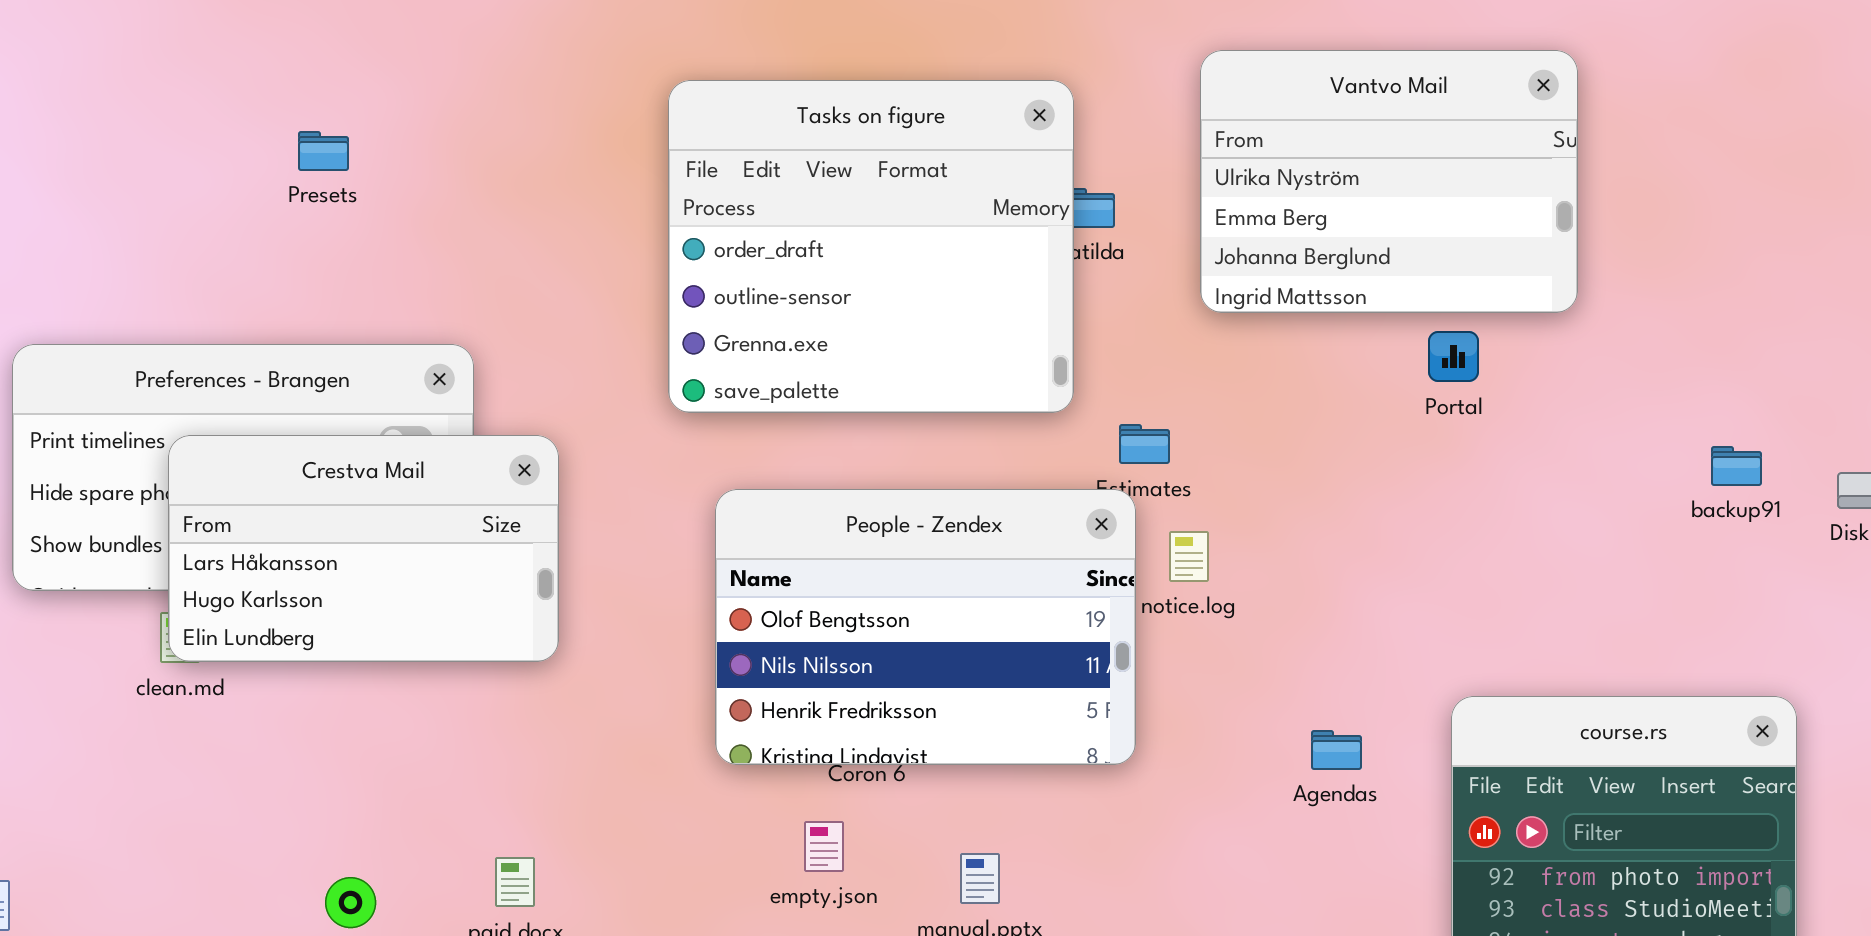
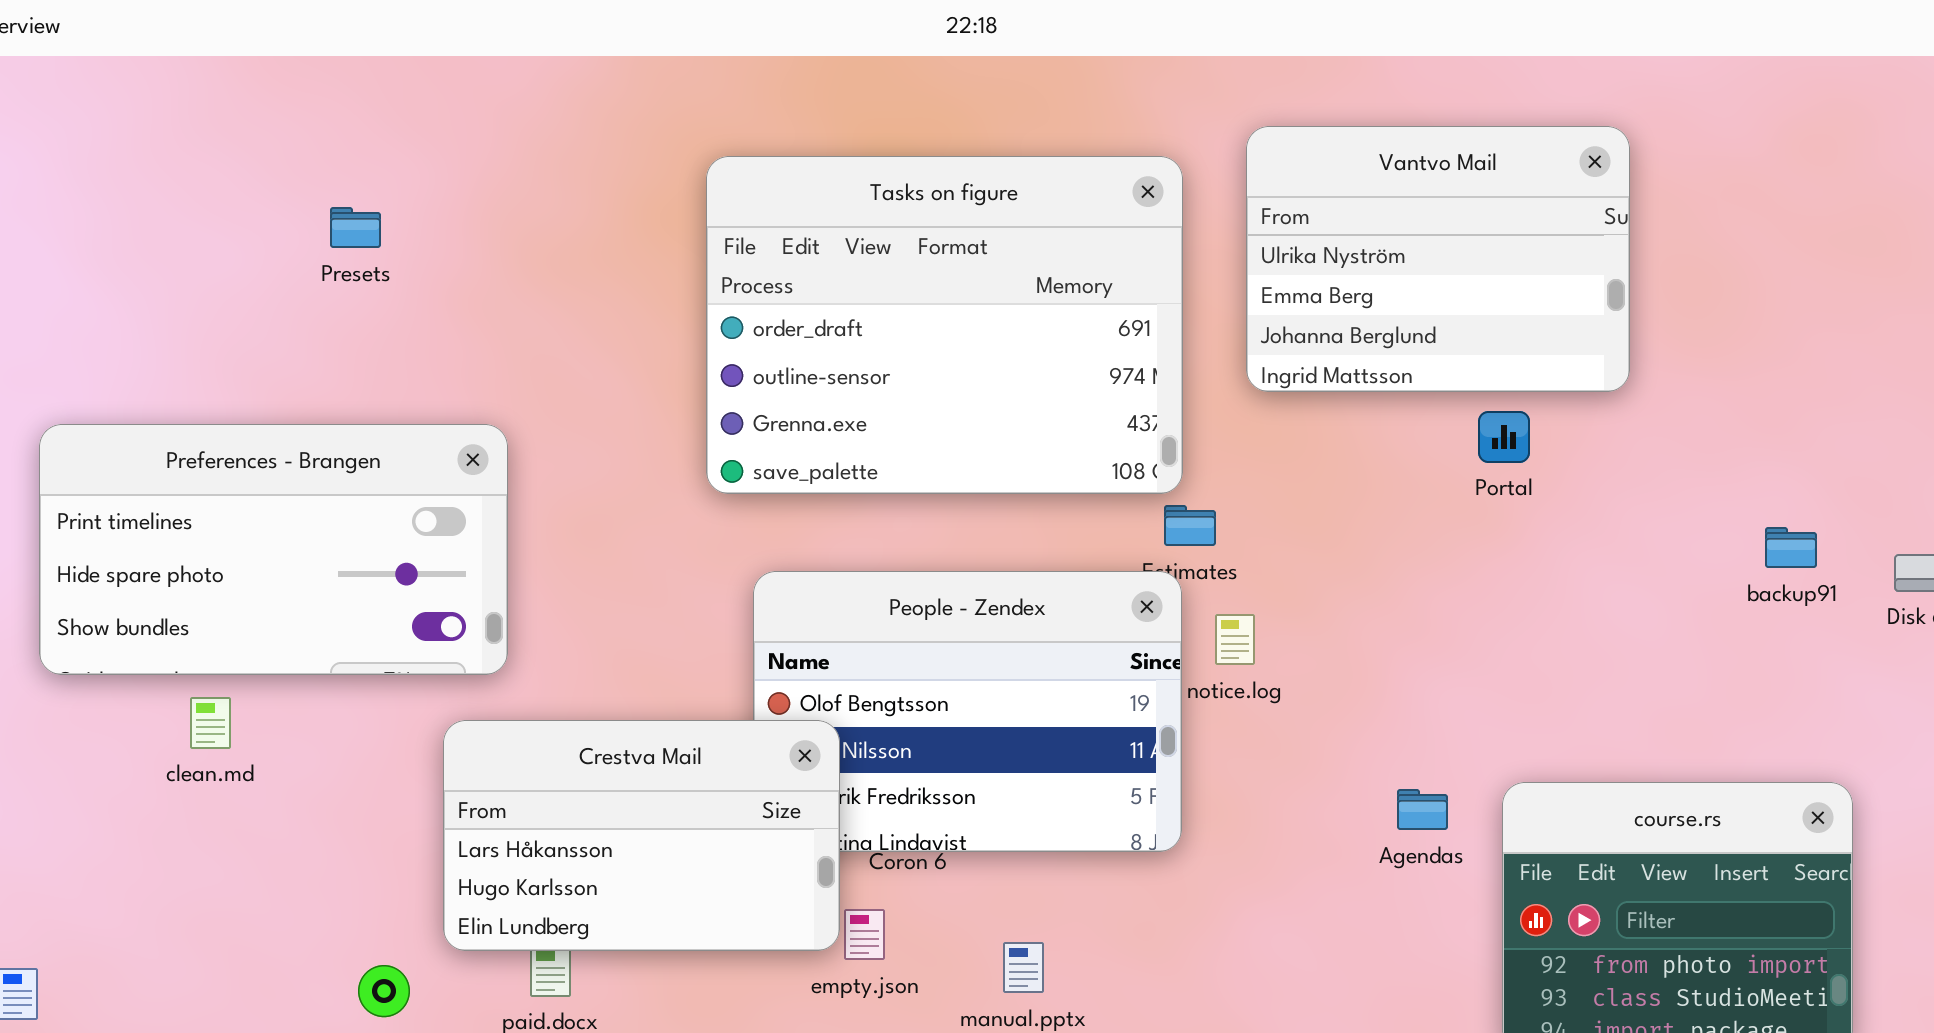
Tasks on figure: [668,80,1074,413] -> [706,156,1183,494], resized
Crestva Mail: [168,435,559,662] -> [443,720,840,951], moved
Agendas: [1311,730,1362,770] -> [1397,789,1448,830], moved

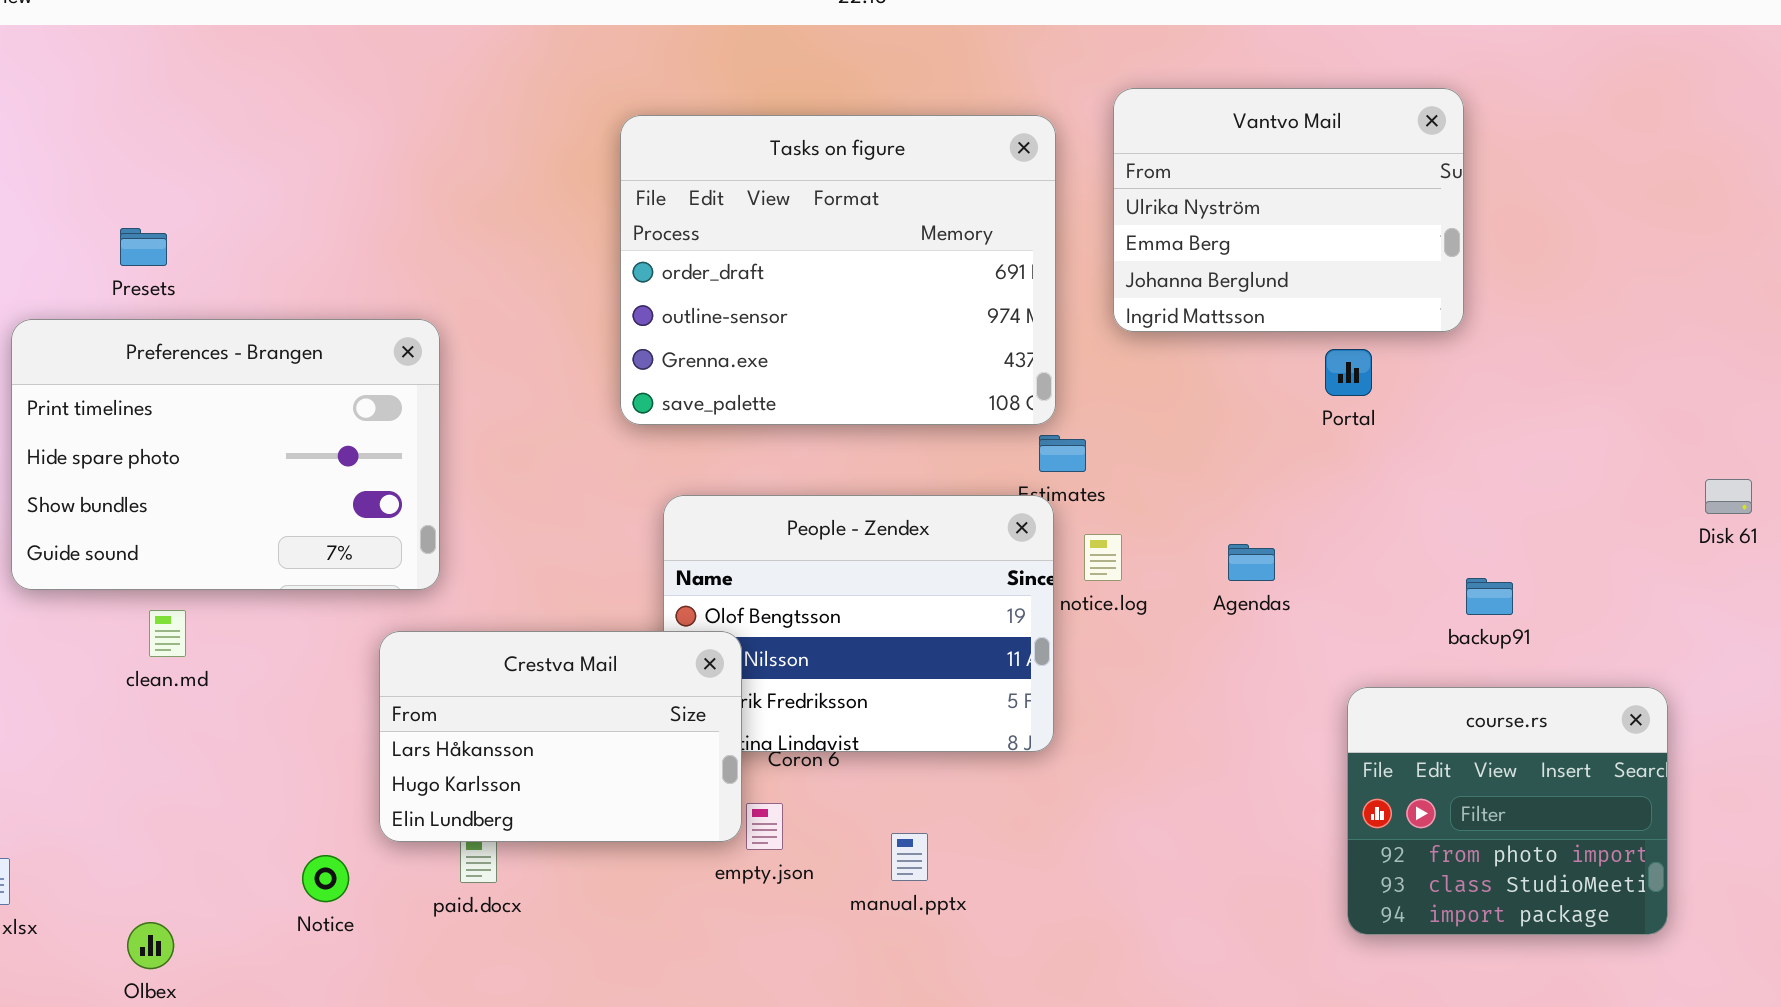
Presets: [330,207,381,248] -> [120,228,167,266], moved
Preferences - Brangen: [39,424,508,675] -> [11,319,440,590], resized
backup91: [1765,527,1817,568] -> [1466,578,1513,615], moved
Agendas: [1397,789,1448,830] -> [1228,544,1275,581], moved

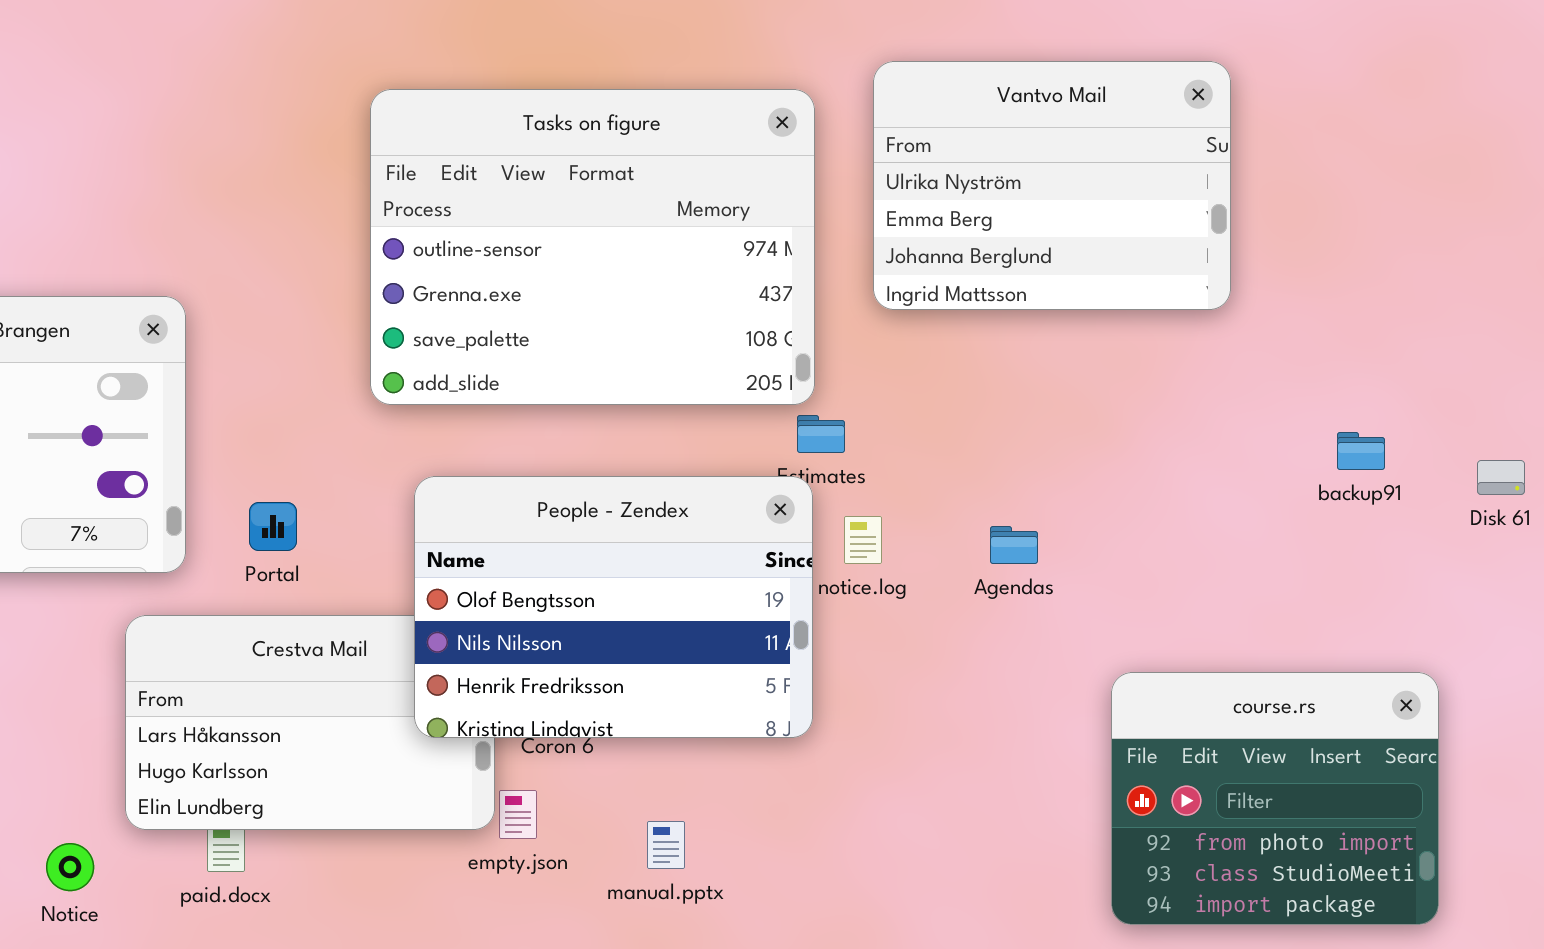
Tasks on figure: [620,115,1056,425] -> [370,89,815,405], scrolled down 1 row
Portal: [1325,349,1372,396] -> [249,502,297,551], moved
People - Zendex: [663,495,1054,752] -> [414,476,813,738], raised
backup91: [1466,578,1513,615] -> [1337,432,1385,470], moved

